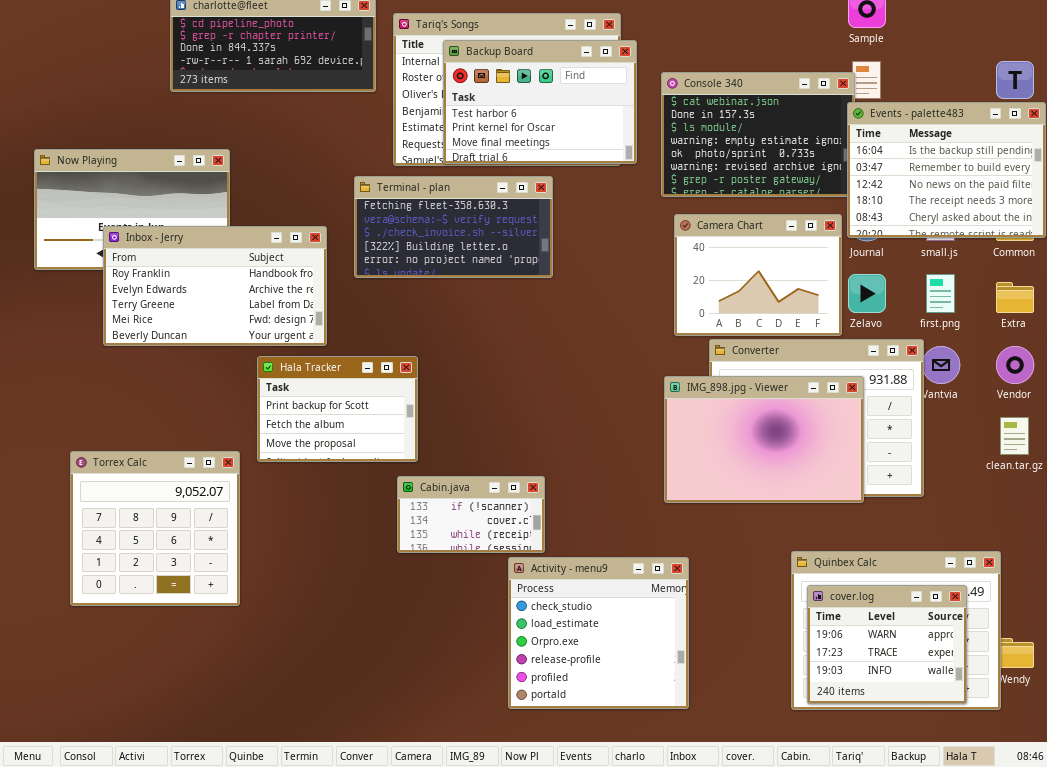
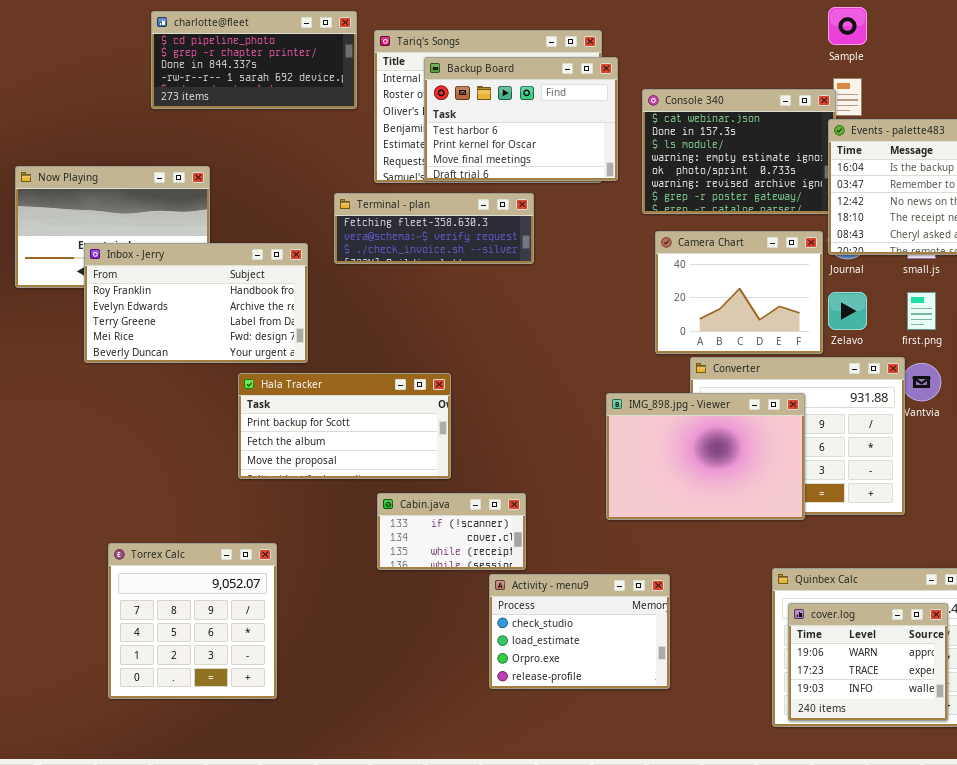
Terminal - plan: [354,176,553,278] -> [334,193,534,264], resized
Hala Tracker: [257,356,418,462] -> [238,373,451,479], resized
IMG_898.jpg - Viewer: [664,376,864,503] -> [606,393,805,520], moved
Torrex Calc: [70,451,240,606] -> [108,543,277,699], moved
Activity - menu9: [508,557,689,709] -> [489,574,670,689], resized

